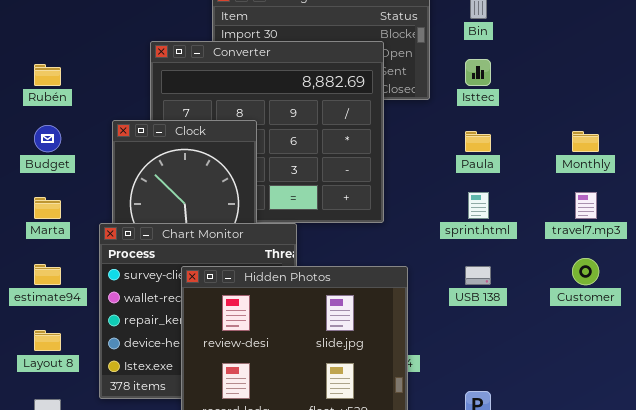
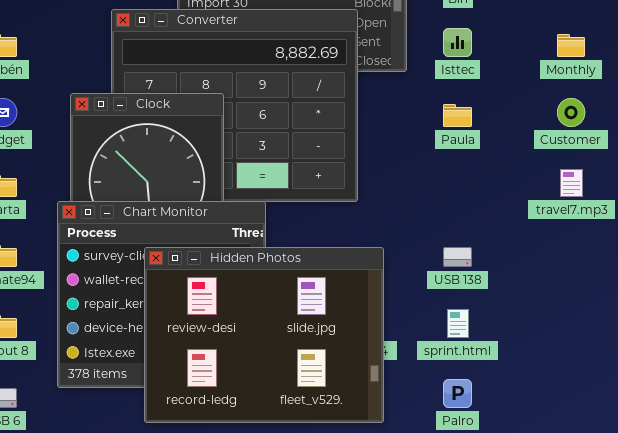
Monthly: [572,131,599,152] -> [557,34,585,57], moved
sprint.html: [468,192,489,219] -> [447,309,469,338], moved
Customer: [572,258,599,285] -> [557,98,585,127], moved

